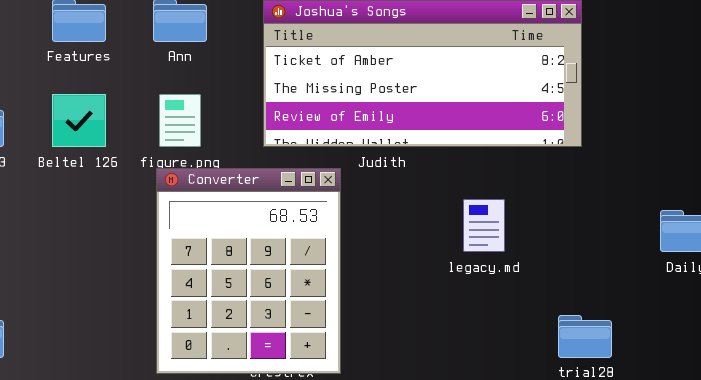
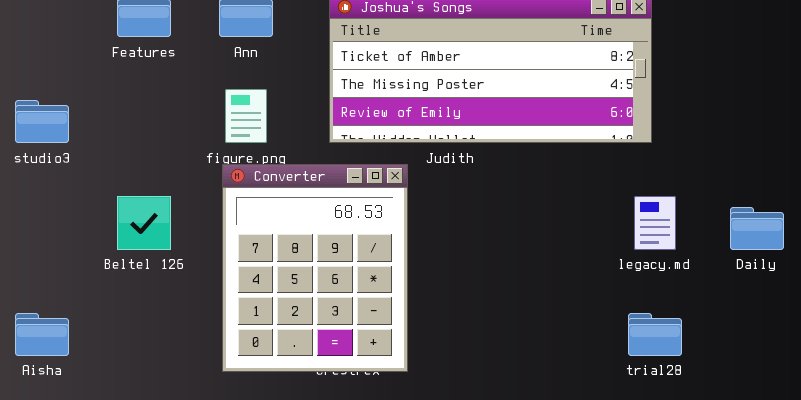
Beltel 126: [52,94,106,147] -> [117,196,171,250], moved
legacy.md: [463,199,505,252] -> [634,196,676,250], moved

